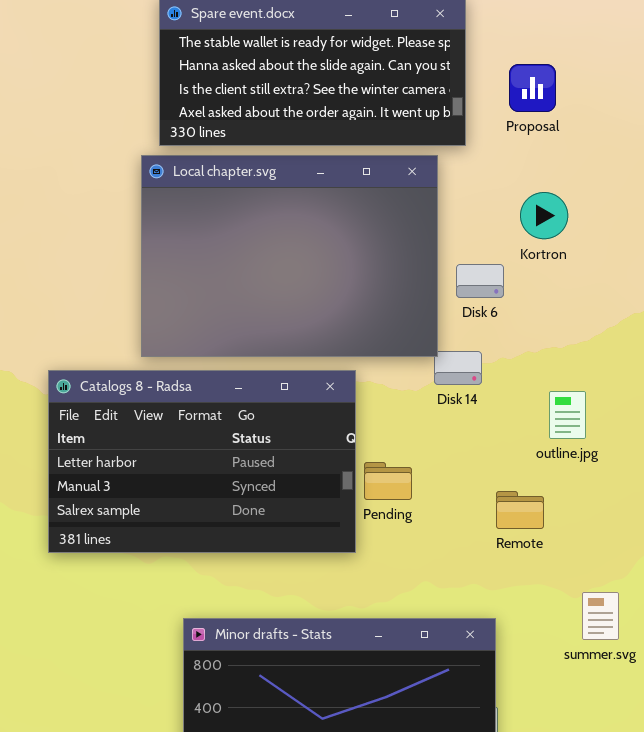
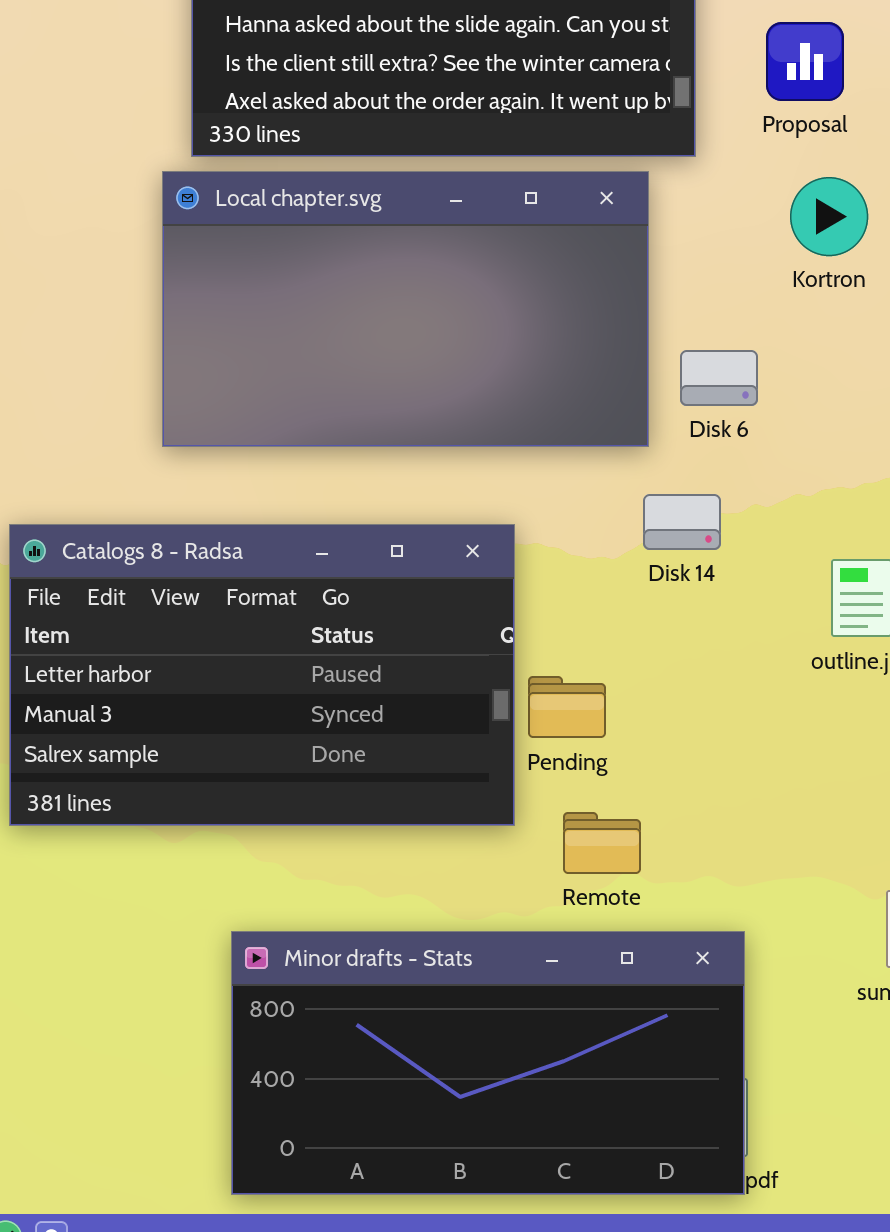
Local chapter.svg: [141,155,438,357] -> [162,171,649,447], resized
Kortron: [520,192,568,239] -> [790,177,868,256], moved
Remote: [496,491,544,529] -> [563,812,641,874], moved

